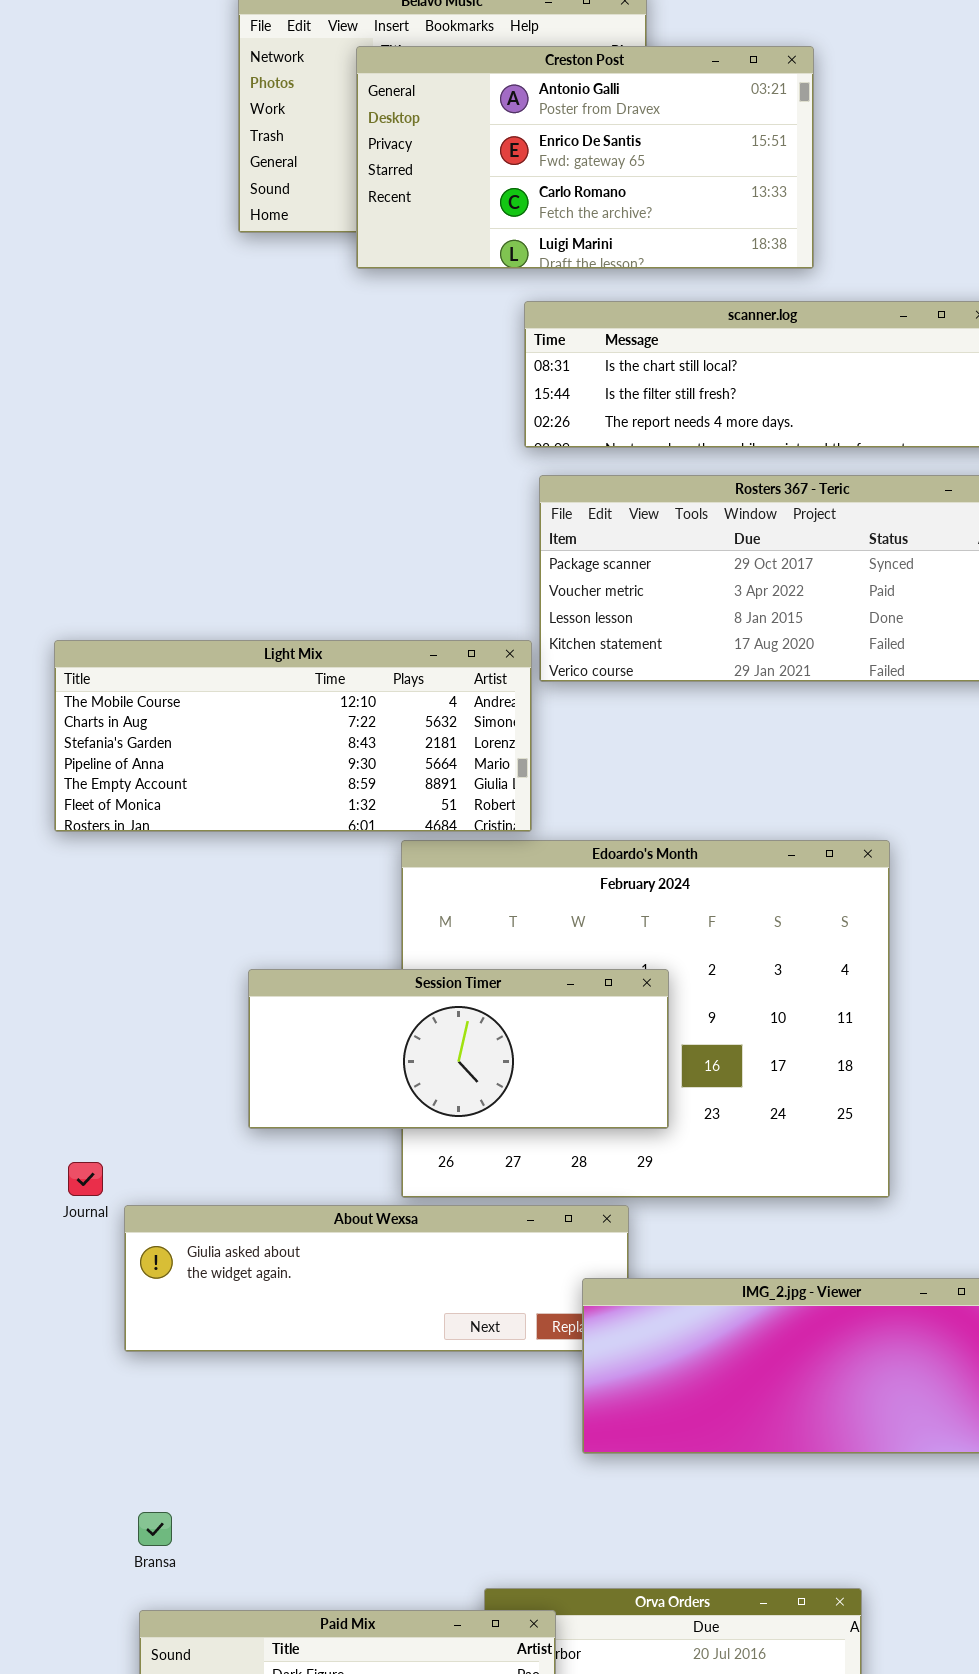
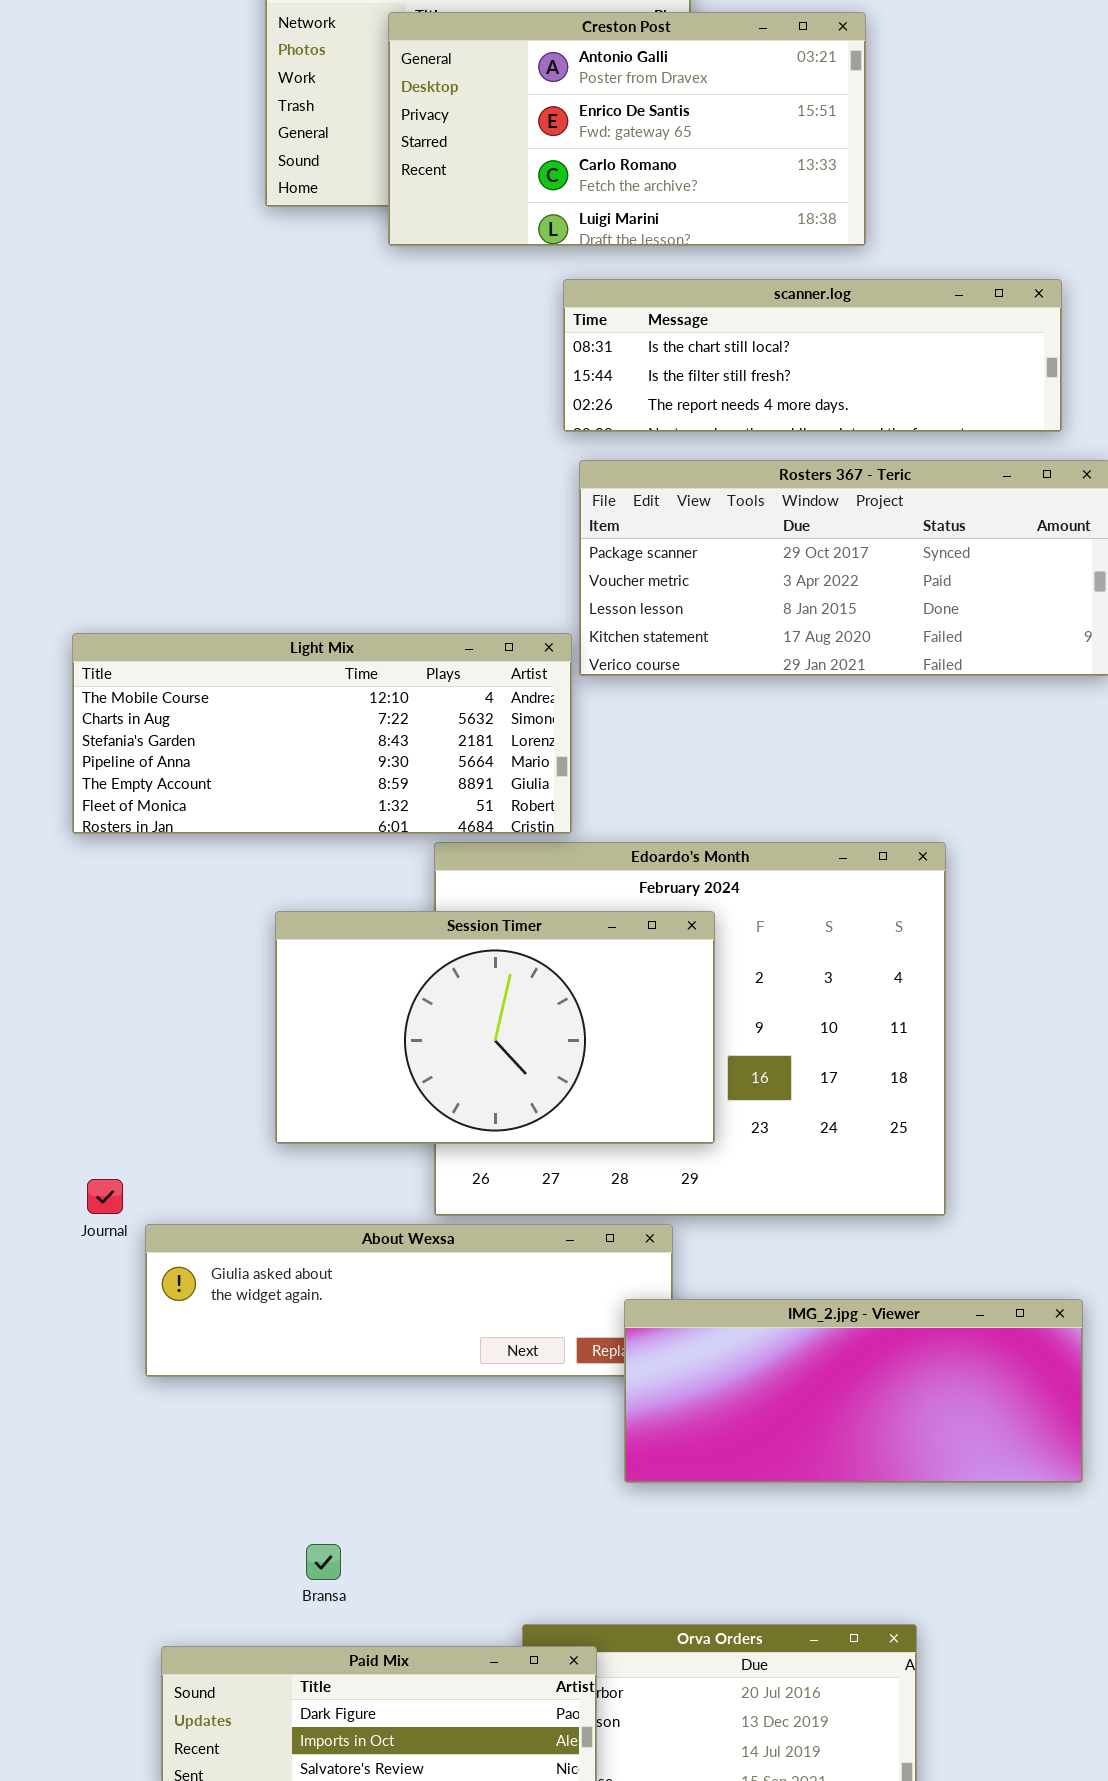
Session Timer: [248,969,669,1129] -> [275,911,715,1144], resized
Bransa: [138,1512,172,1546] -> [306,1544,341,1580], moved

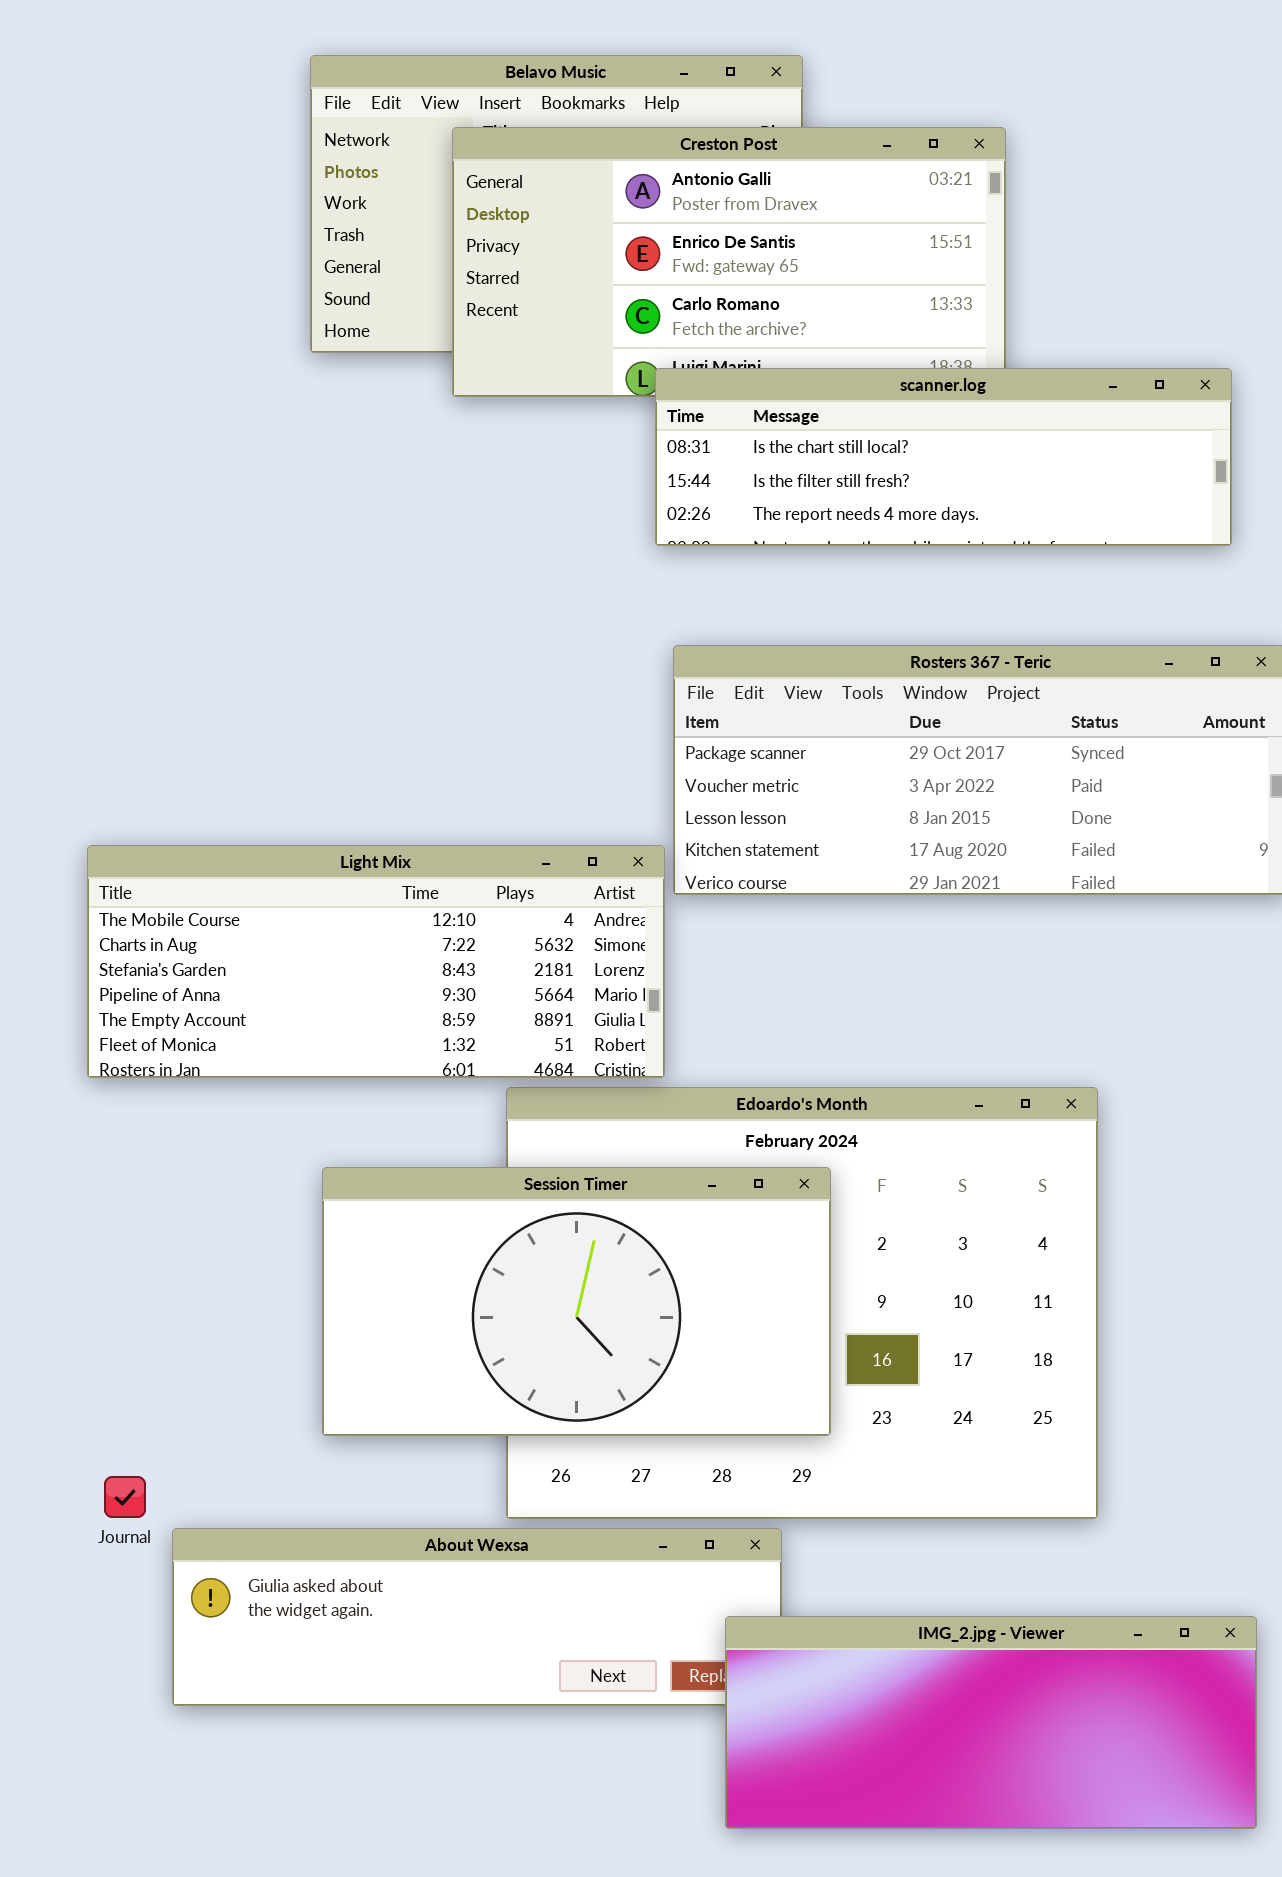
scanner.log: [563,279,1062,432] -> [655,368,1232,546], moved

